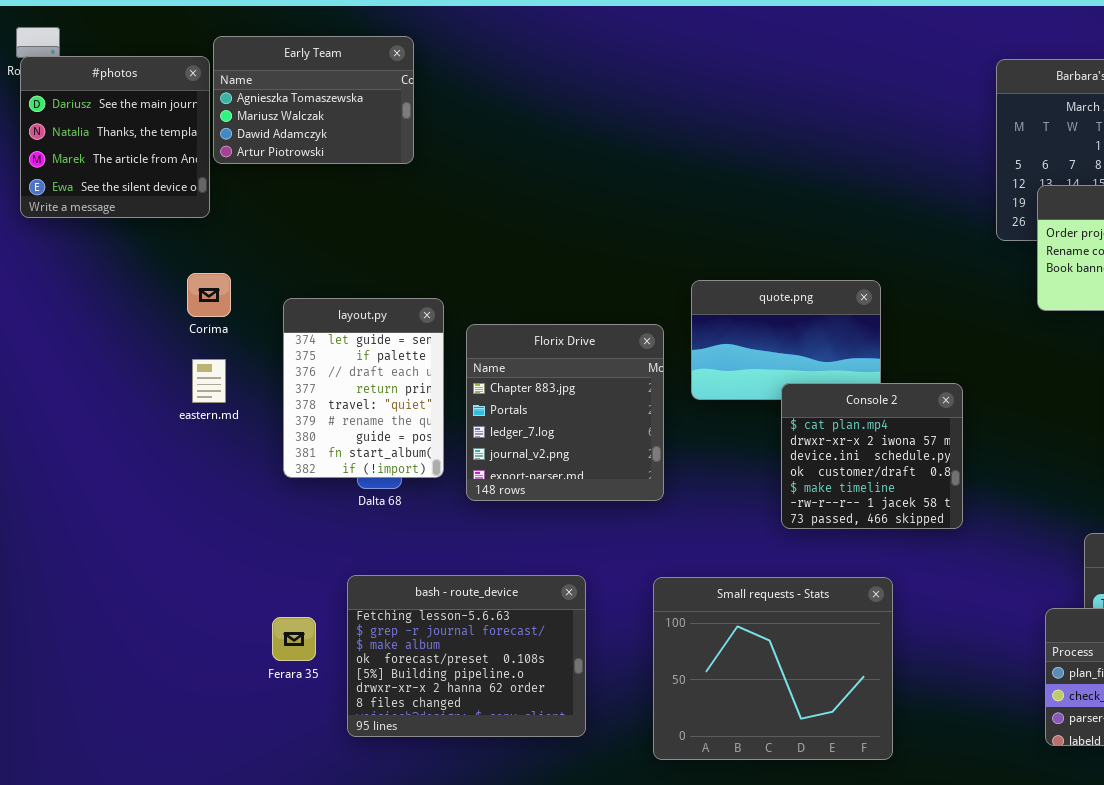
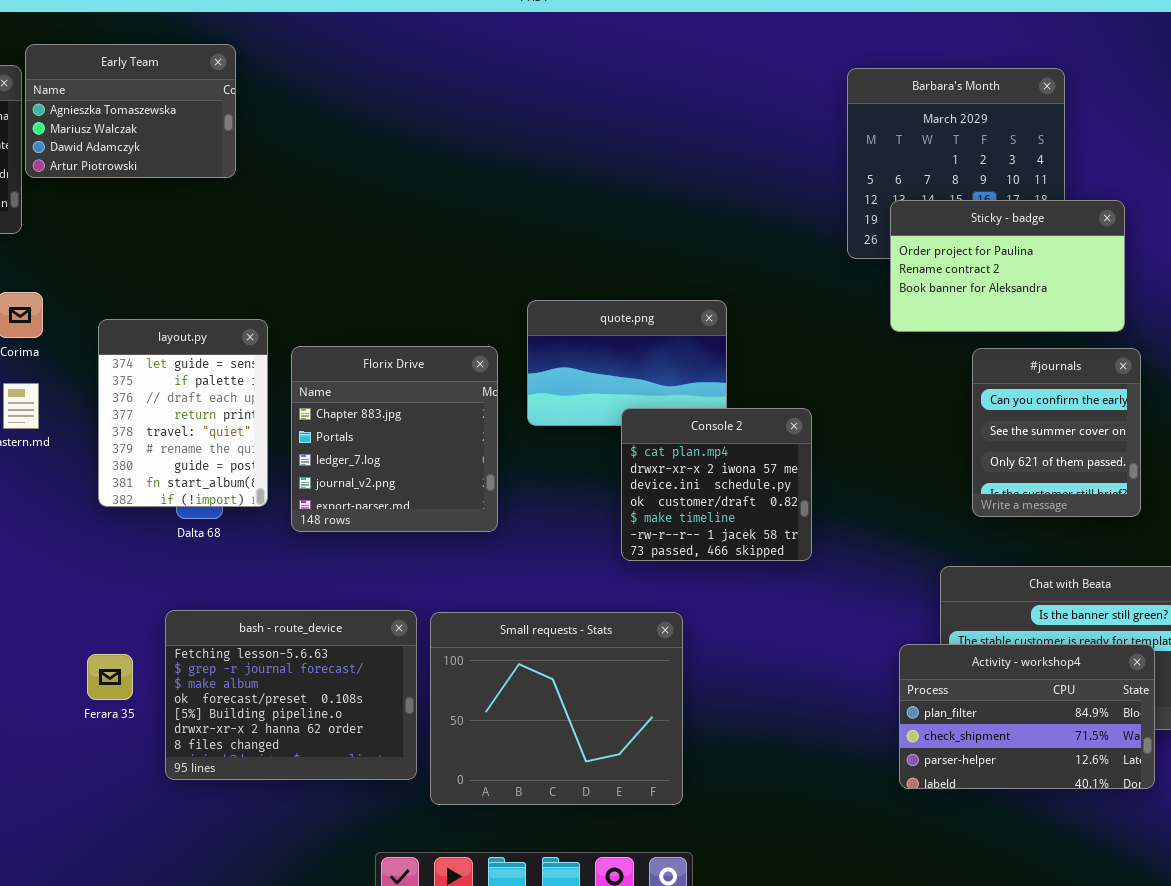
Small requests - Stats: [653,577,893,760] -> [430,612,683,805], moved

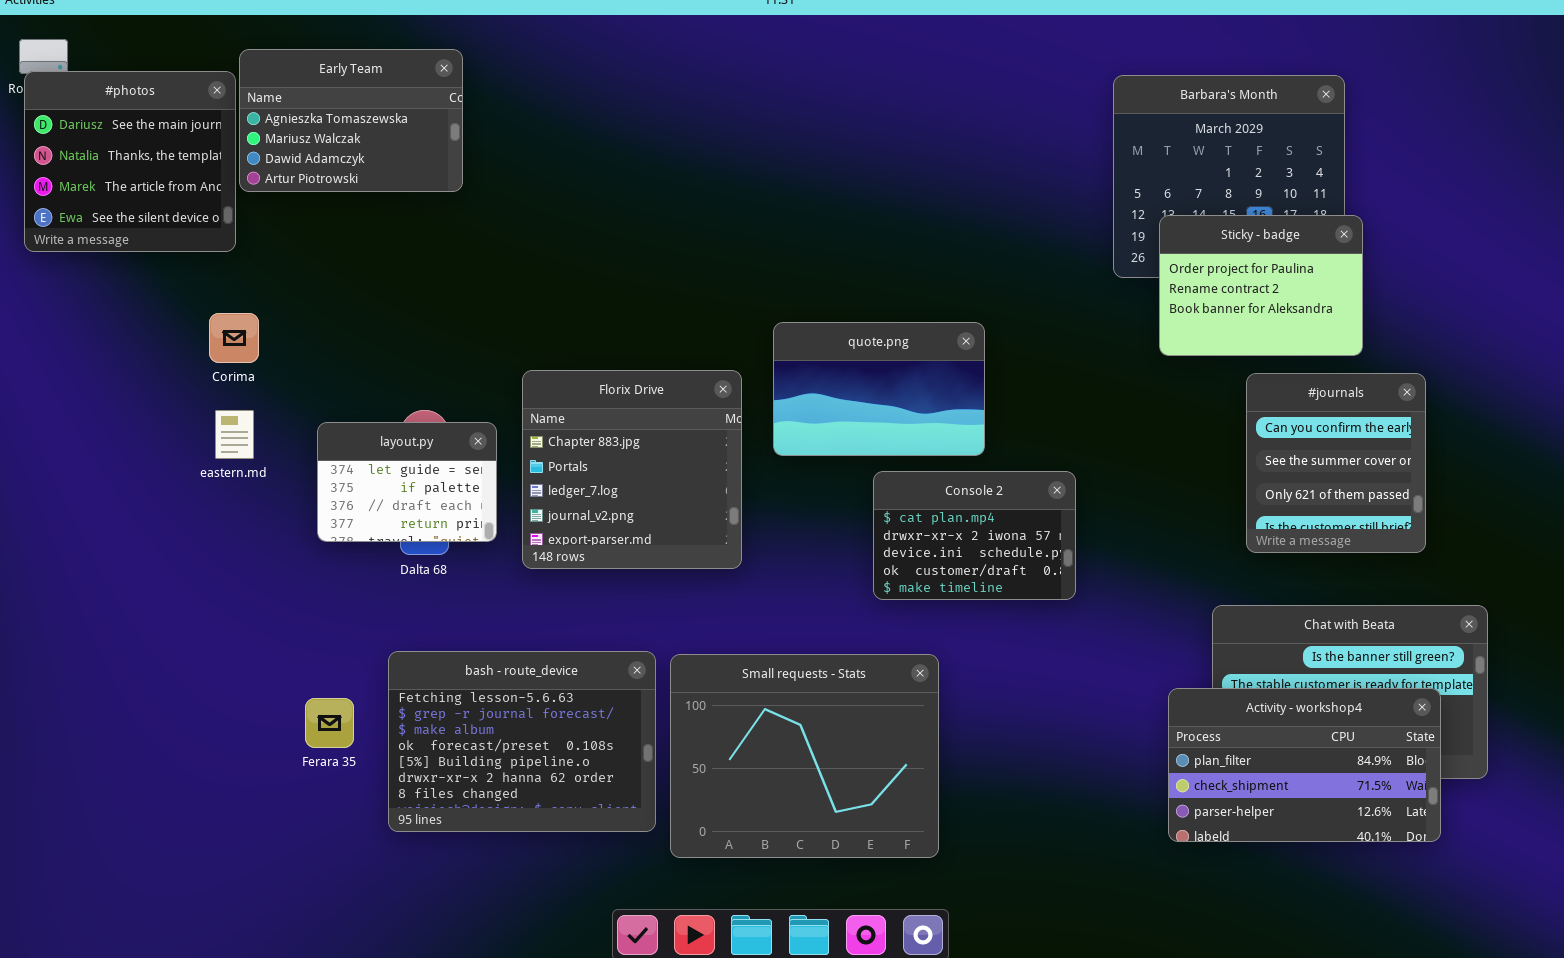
Sticky - badge: [890,200,1125,332] -> [1159,215,1363,356], resized
layout.py: [98,319,268,507] -> [317,422,497,542], resized
Console 2: [621,408,812,561] -> [873,471,1076,600], resized

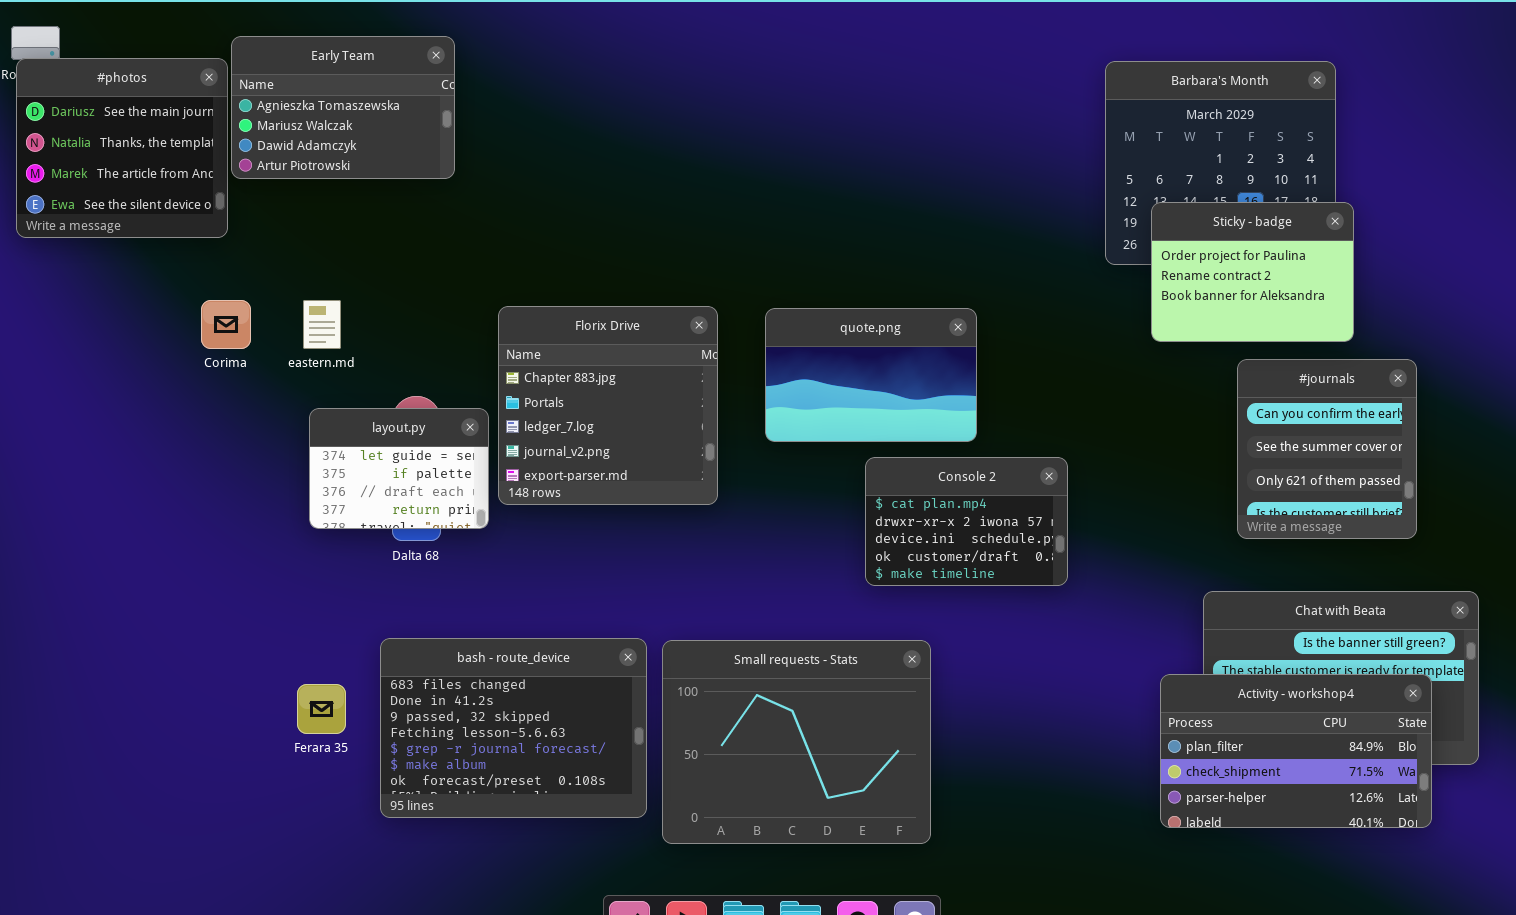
Florix Drive: [522,370,742,569] -> [498,306,718,505], moved
eastern.md: [215,410,254,459] -> [303,300,341,349], moved
bash - route_device: [388,651,656,832] -> [380,638,647,818], scrolled up 3 rows

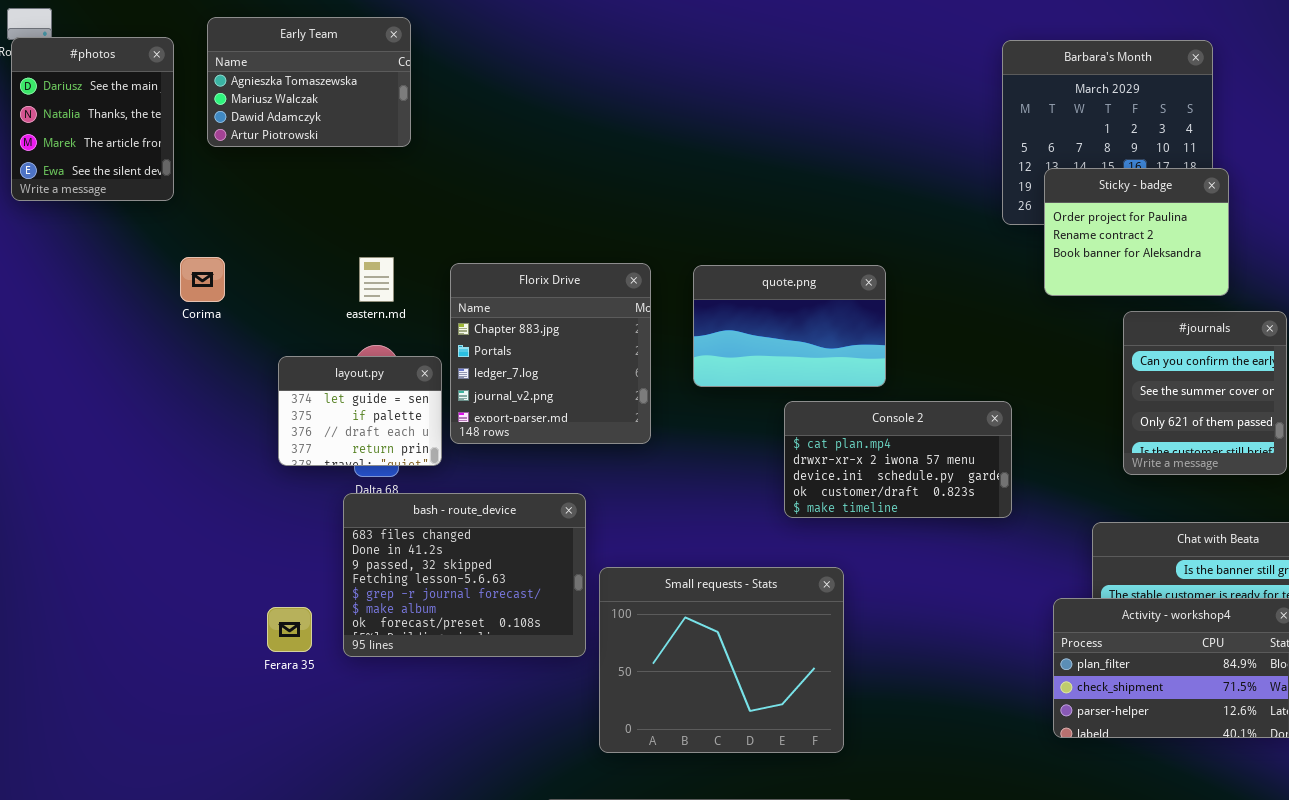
#photos: [16,58,228,238] -> [11,37,174,201], resized
eastern.md: [303,300,341,349] -> [359,257,394,302], moved
Console 2: [865,457,1068,586] -> [784,401,1012,518], resized
bash - route_device: [380,638,647,818] -> [343,493,586,657], moved

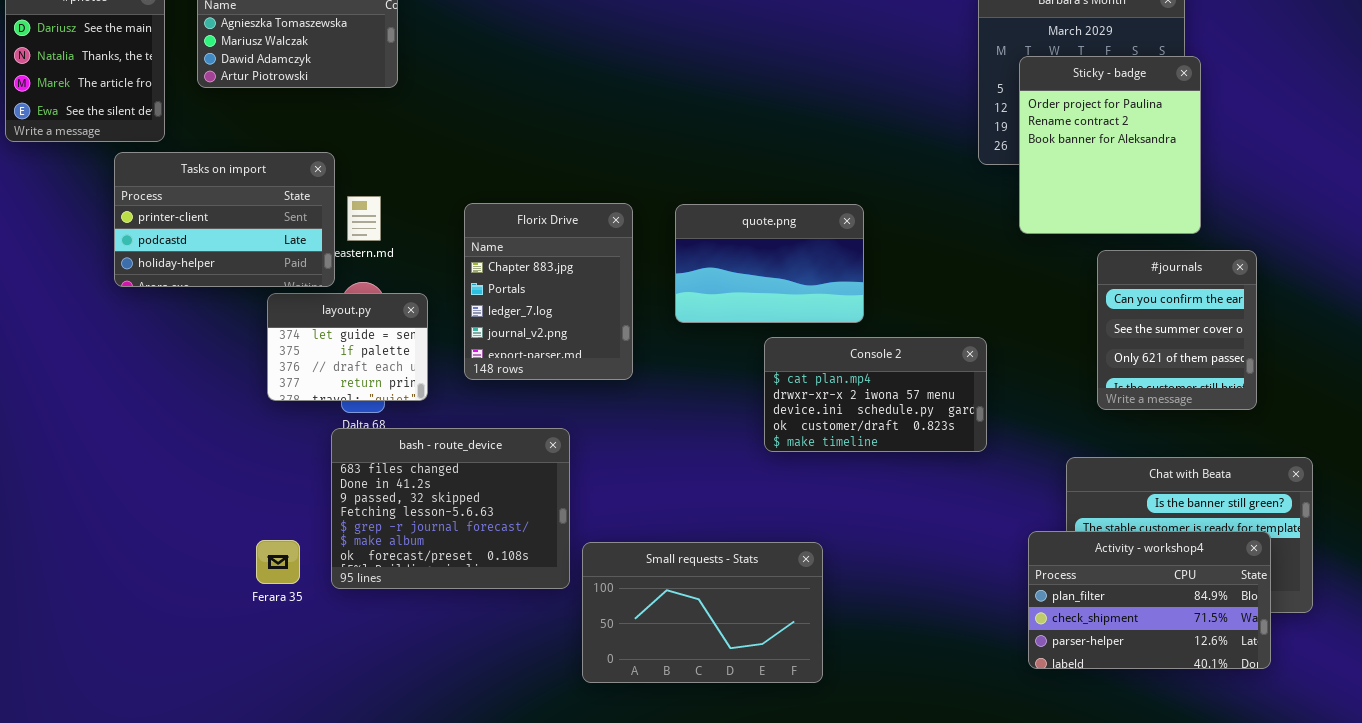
Sticky - badge: [1044,168,1229,296] -> [1019,56,1201,234], resized
Tasks on import: none -> [114,152,335,287], opened
Florix Drive: [450,263,651,444] -> [464,203,633,380], resized
Small requests - Stats: [599,567,844,753] -> [582,542,823,683], resized

